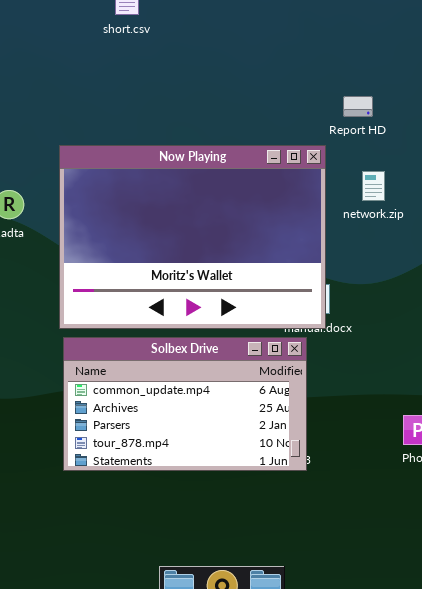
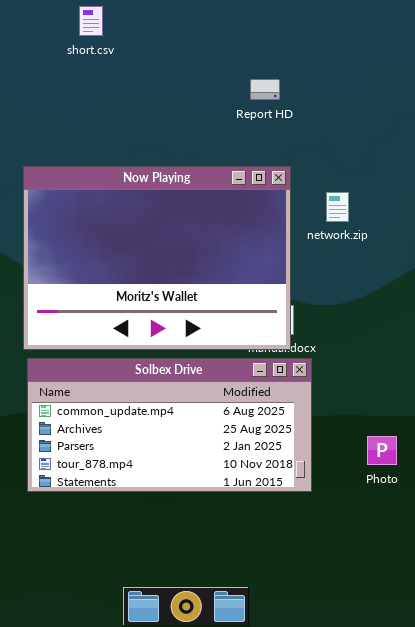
Report HD: [343,96,373,117] -> [250,79,280,100], moved
Solbex Drive: [63,337,307,471] -> [27,358,312,492], resized

